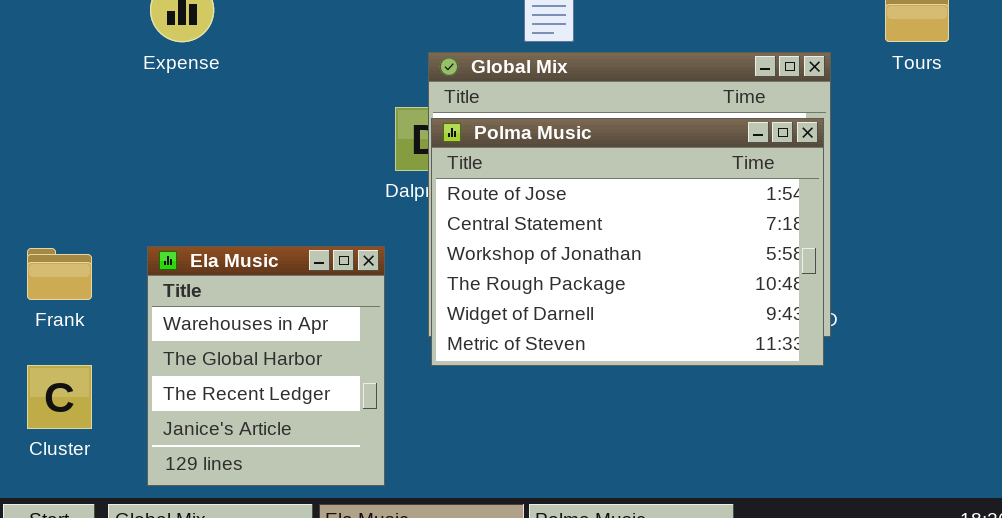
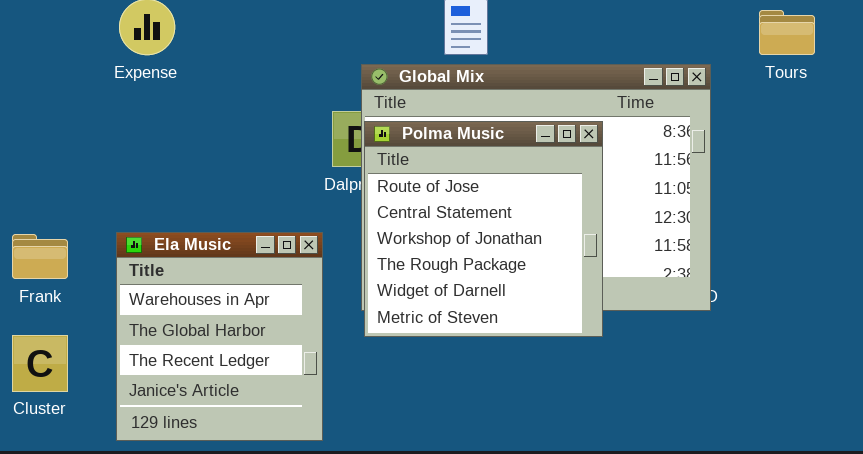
Polma Music: [431,118,824,366] -> [364,121,603,337], resized

